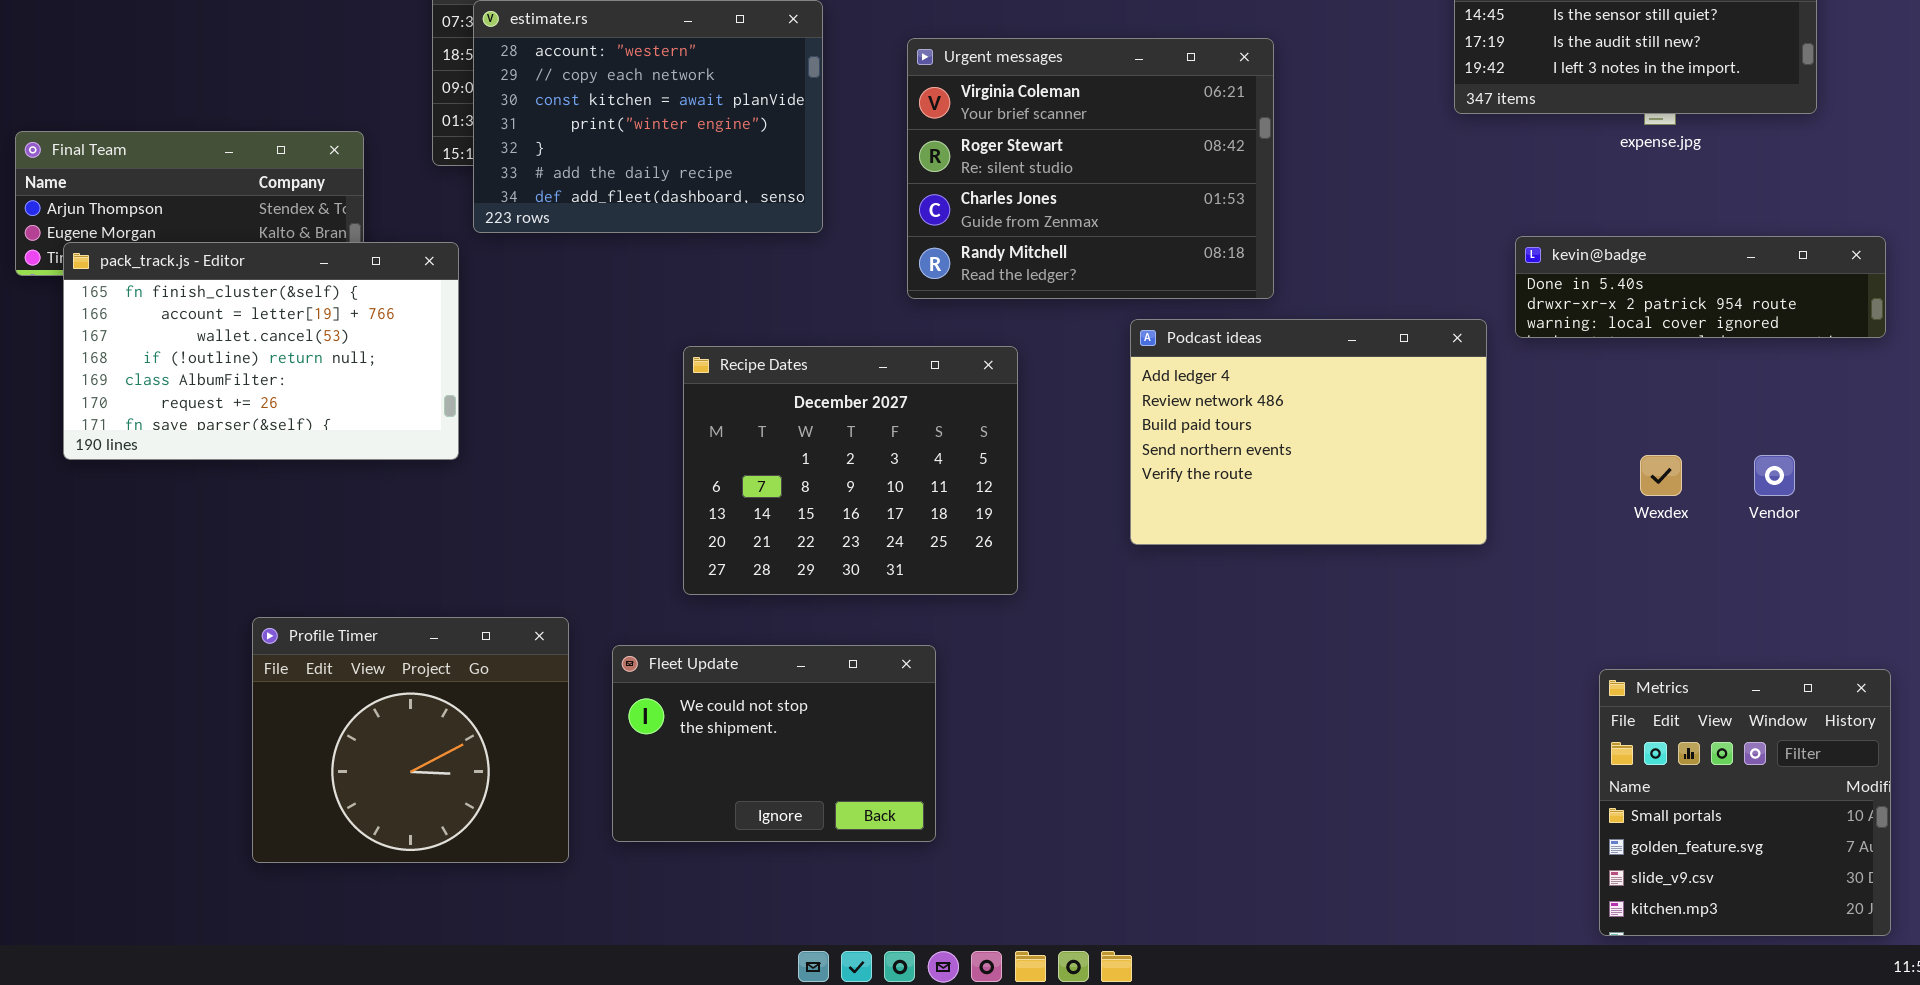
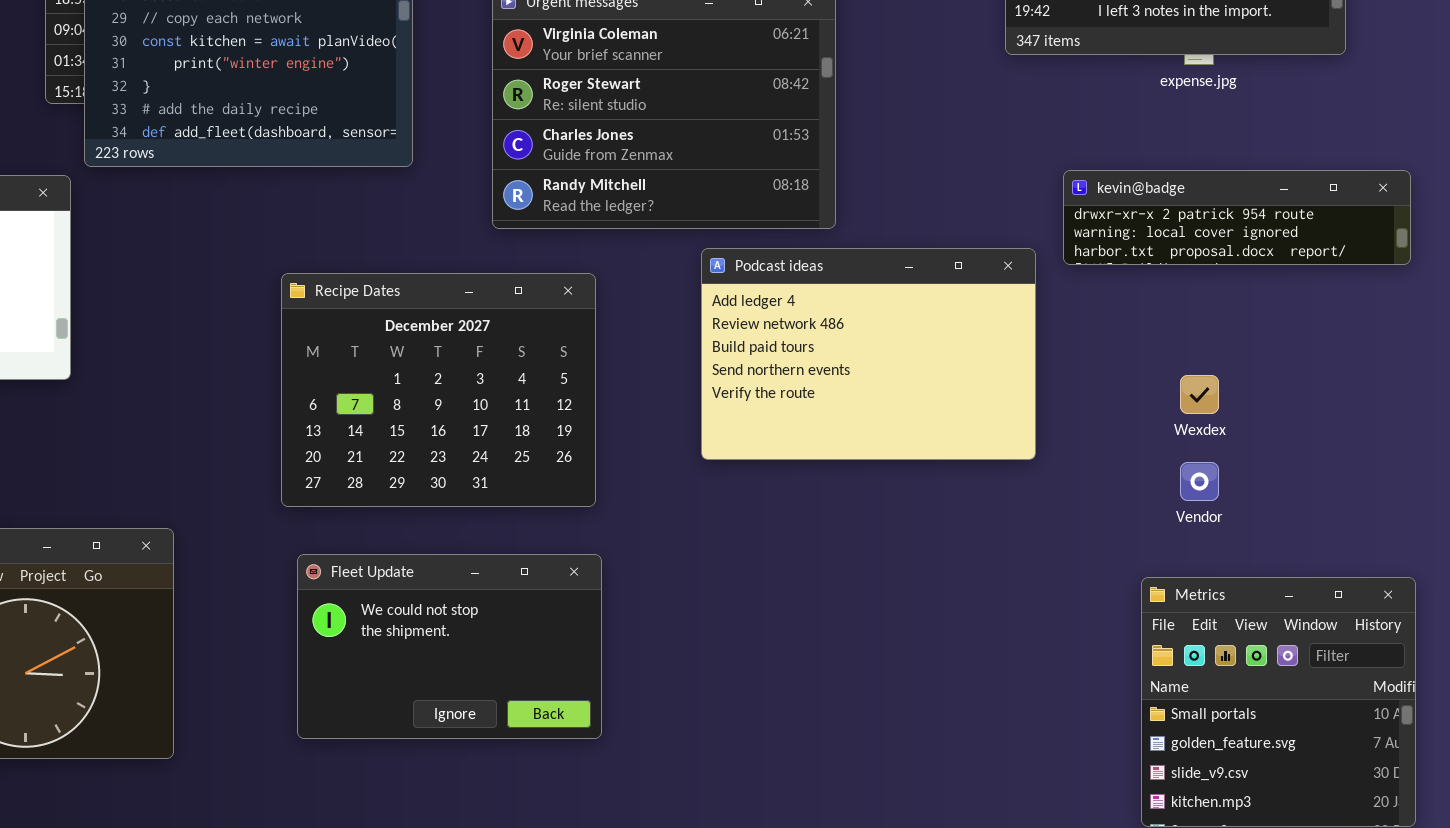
kevin@badge: [1515,236,1886,338] -> [1063,170,1411,265], scrolled down 1 row
Vendor: [1754,455,1795,496] -> [1180,462,1219,501], moved
Fleet Update: [612,645,936,842] -> [297,554,602,739], moved

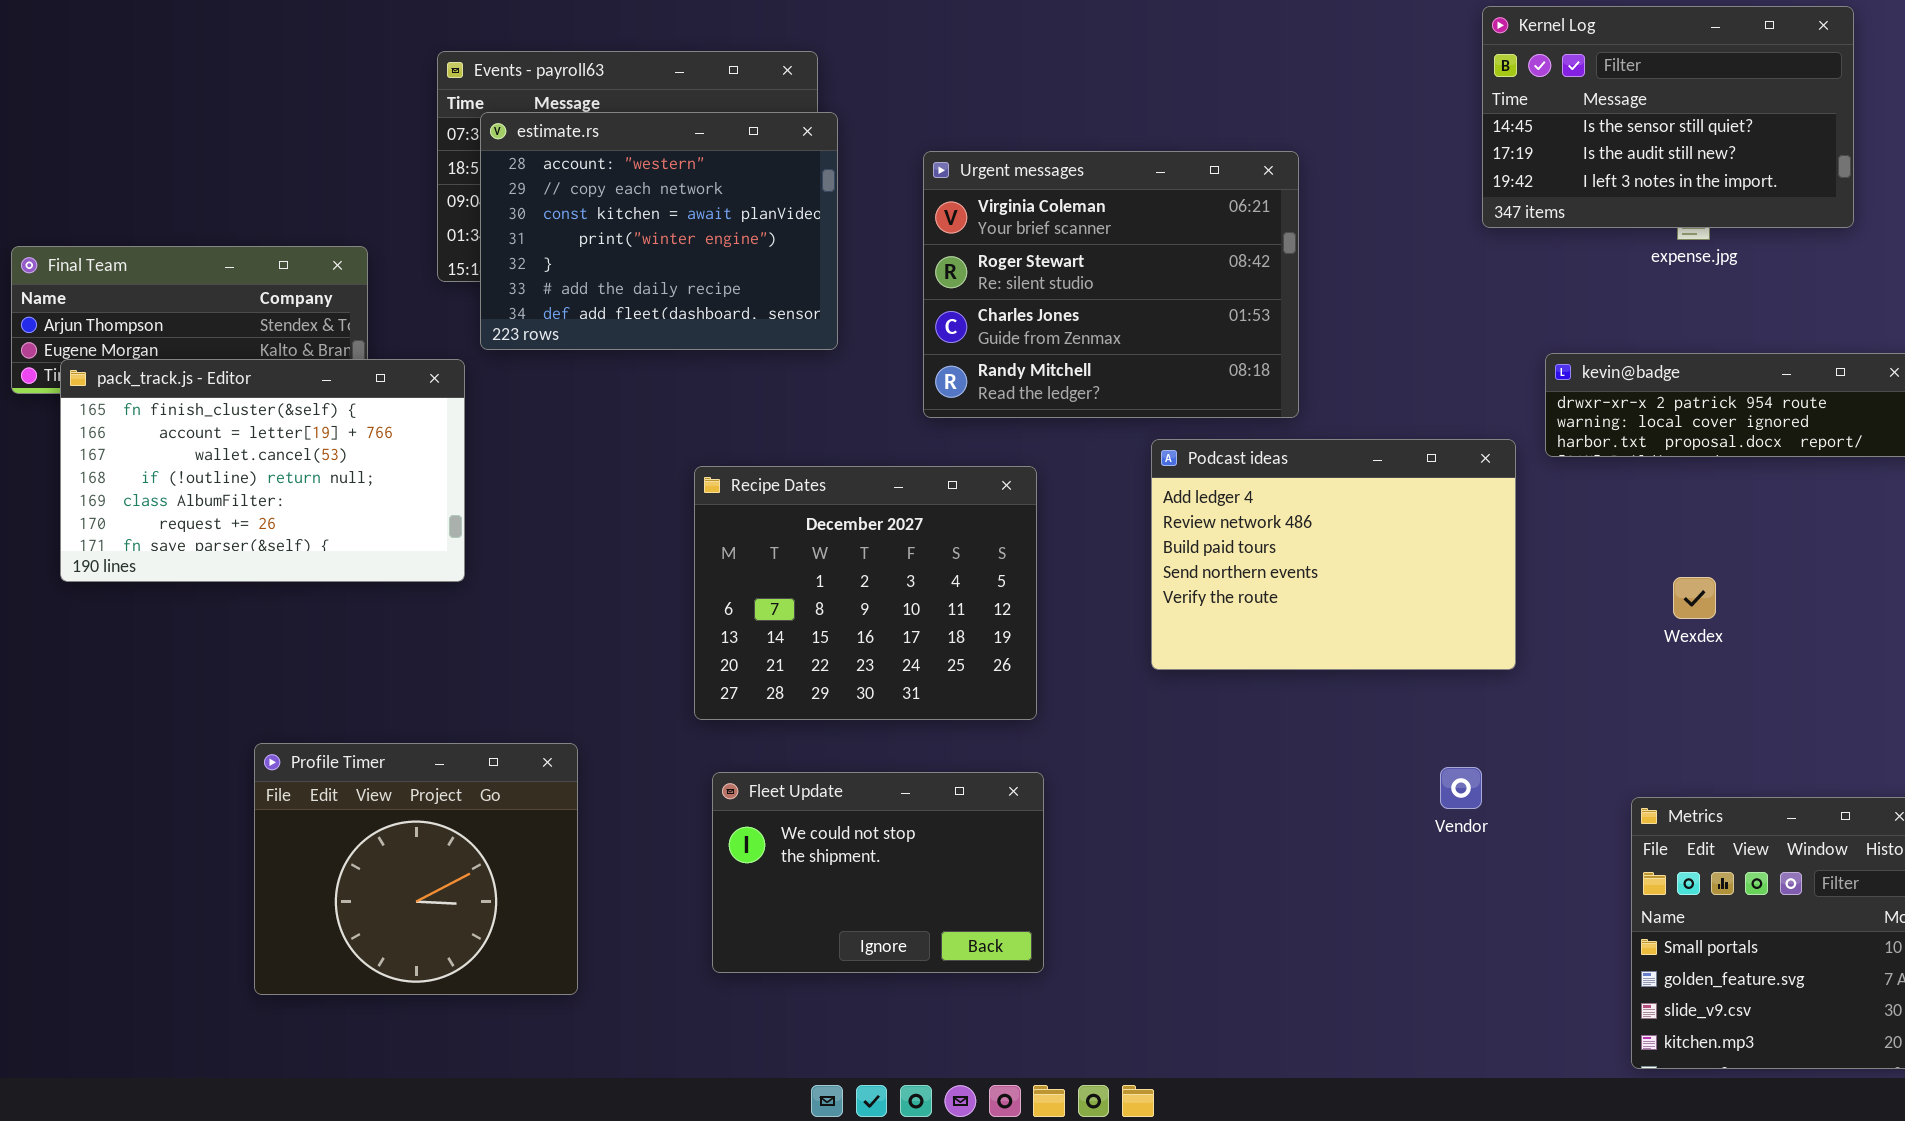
Vendor: [1180,462,1219,501] -> [1440,767,1482,809], moved

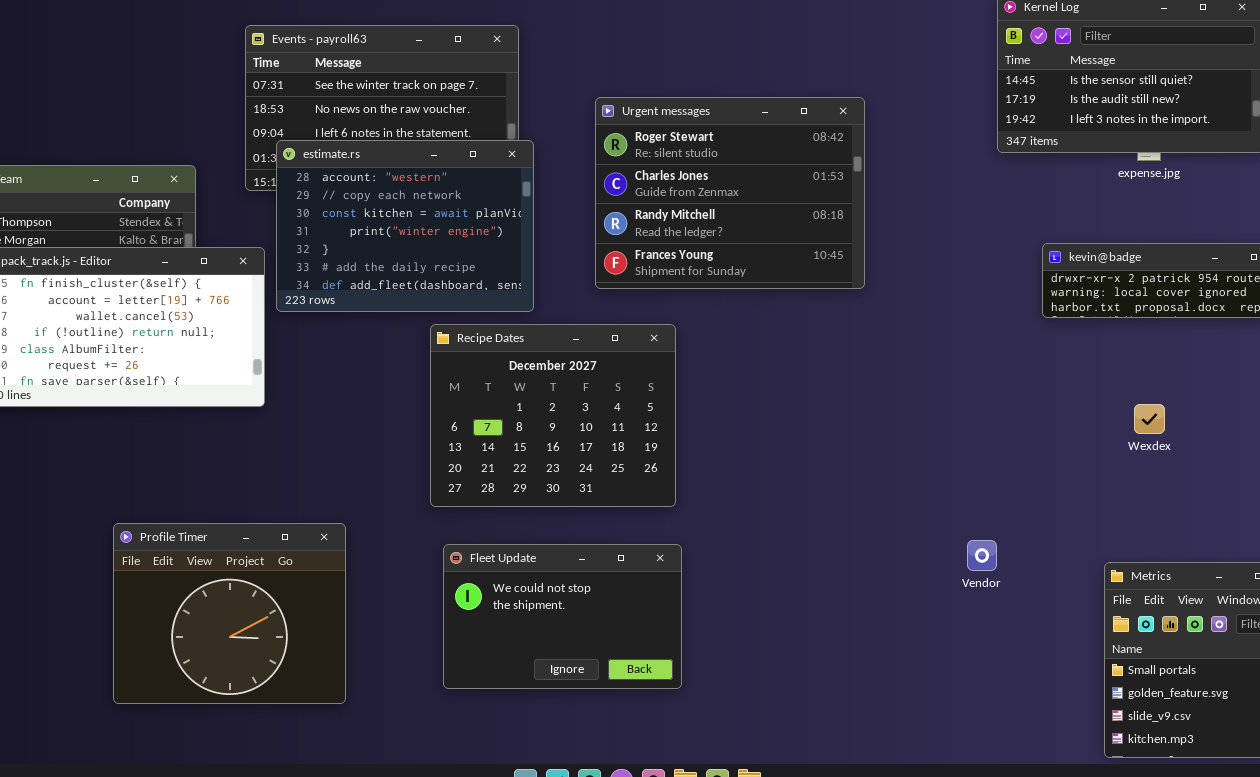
estimate.rs: [480,112,838,350] -> [276,140,534,312], moved
Urgent messages: [923,151,1299,418] -> [595,97,865,289], scrolled down 1 row
Podcast ideas: [1151,439,1516,670] -> none, closed

